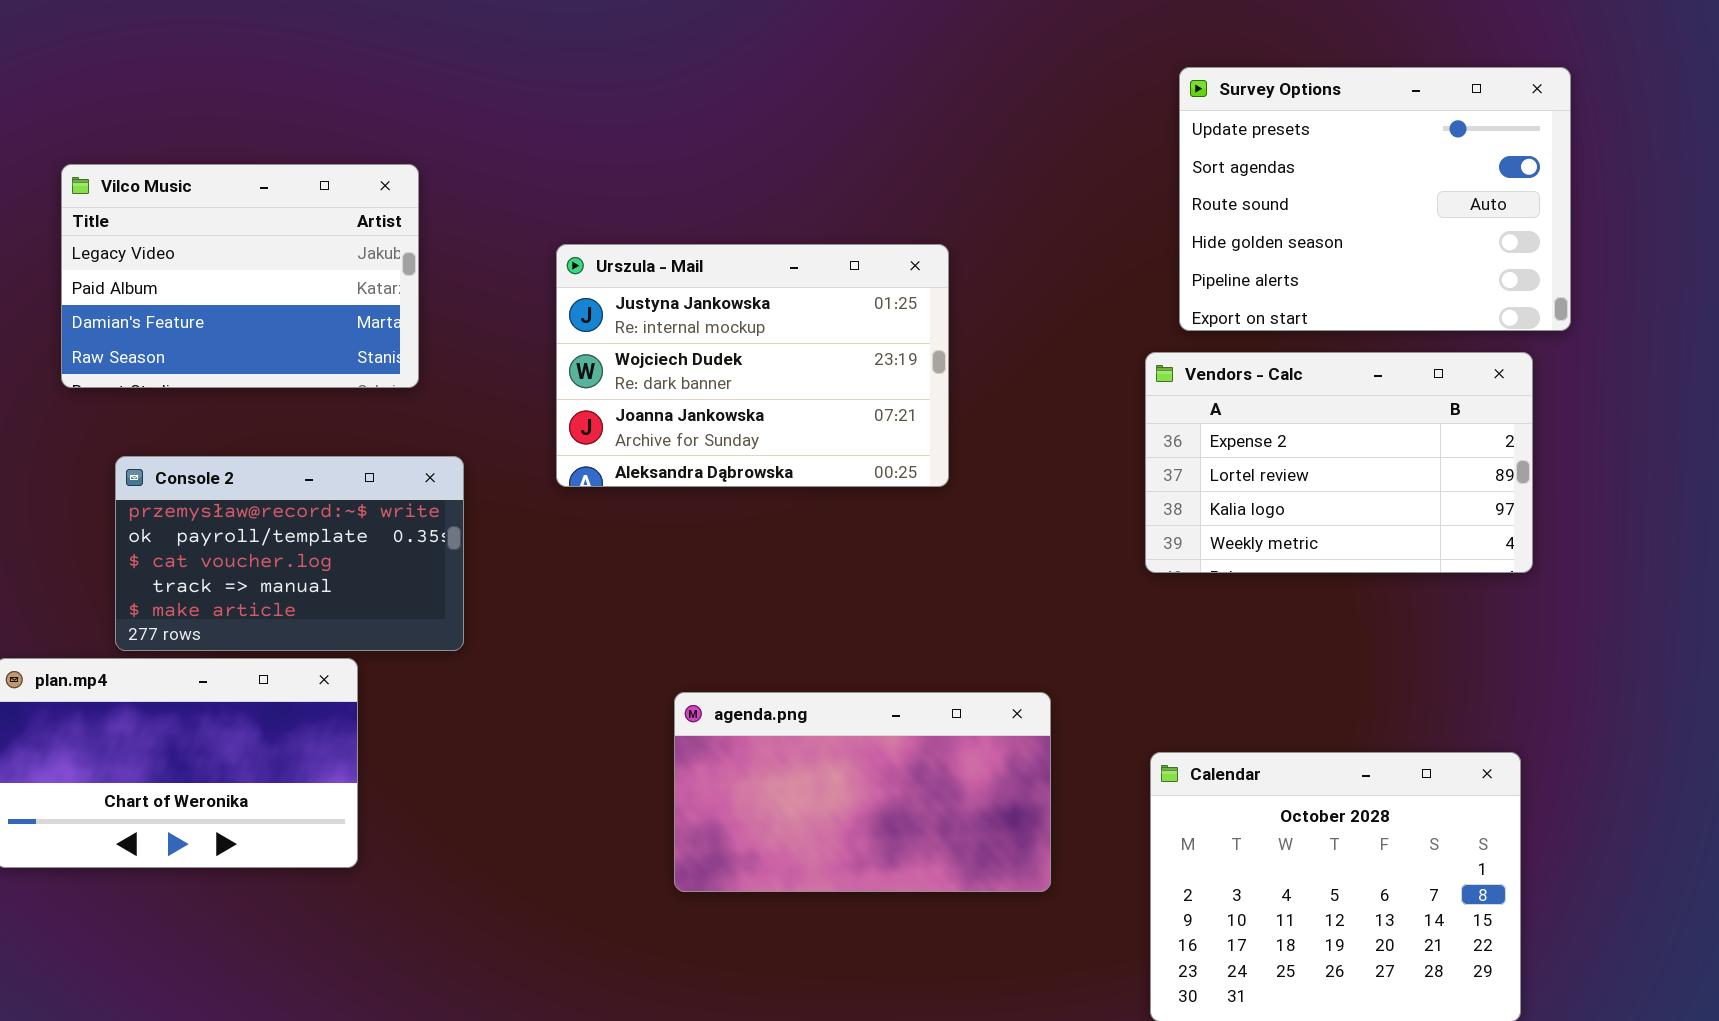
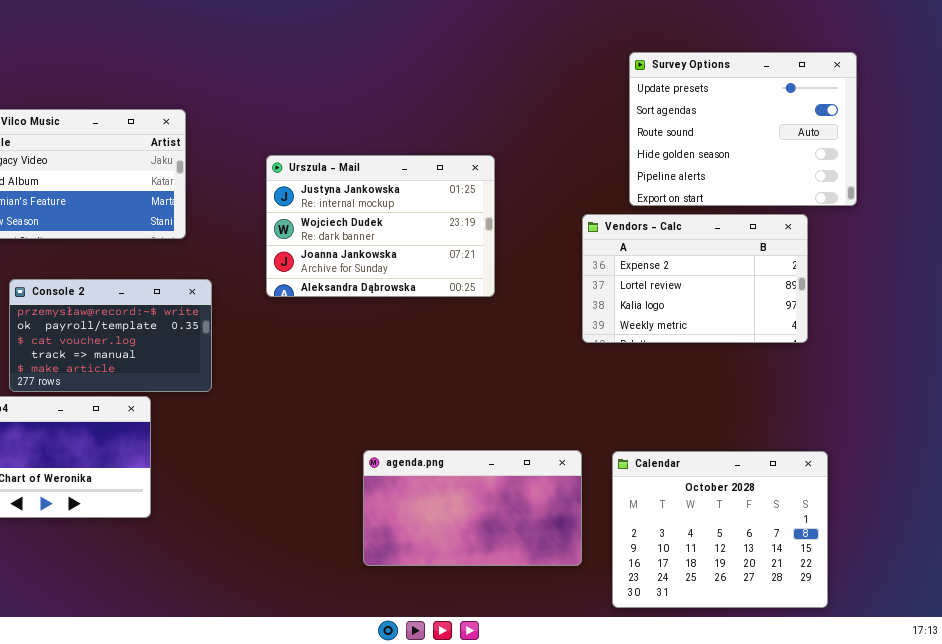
Vendors - Calc: [1145,352,1533,573] -> [582,214,808,343], moved
agenda.png: [674,692,1051,892] -> [363,450,582,566], moved

